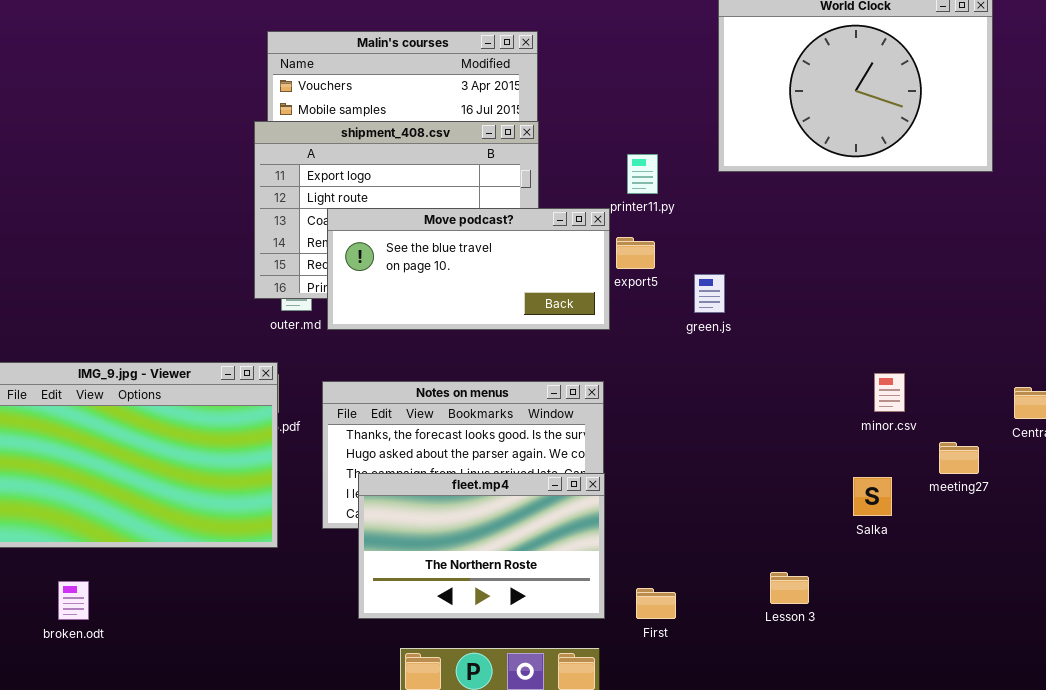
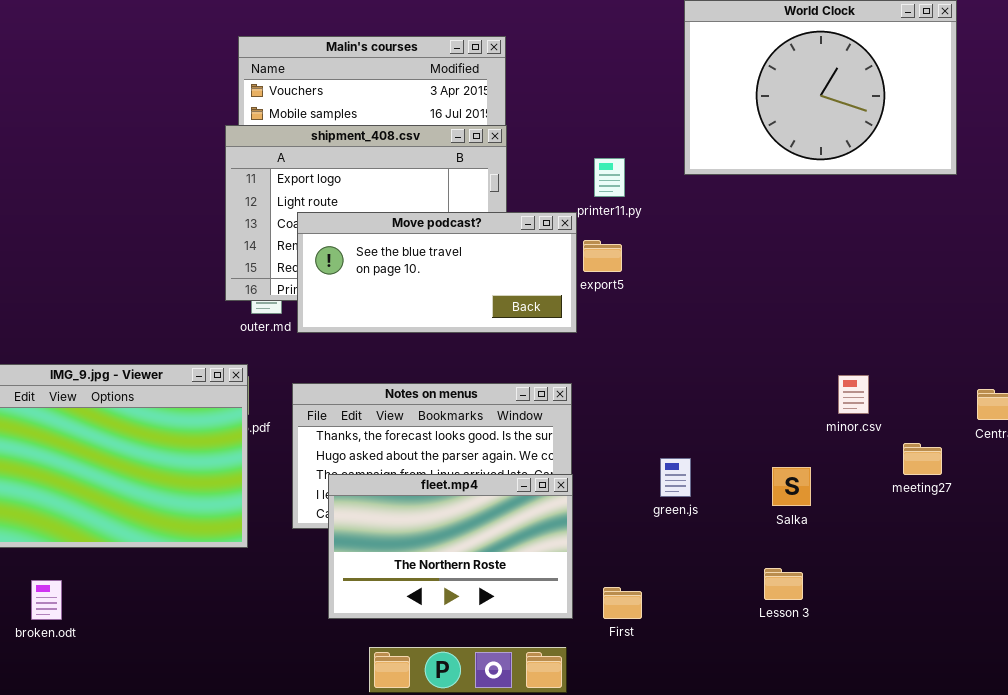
green.js: [694,274,725,313] -> [660,458,691,497], moved
Salka: [853,477,892,516] -> [772,467,811,506], moved
Lesson 3: [770,572,809,604] -> [764,568,803,600], moved

